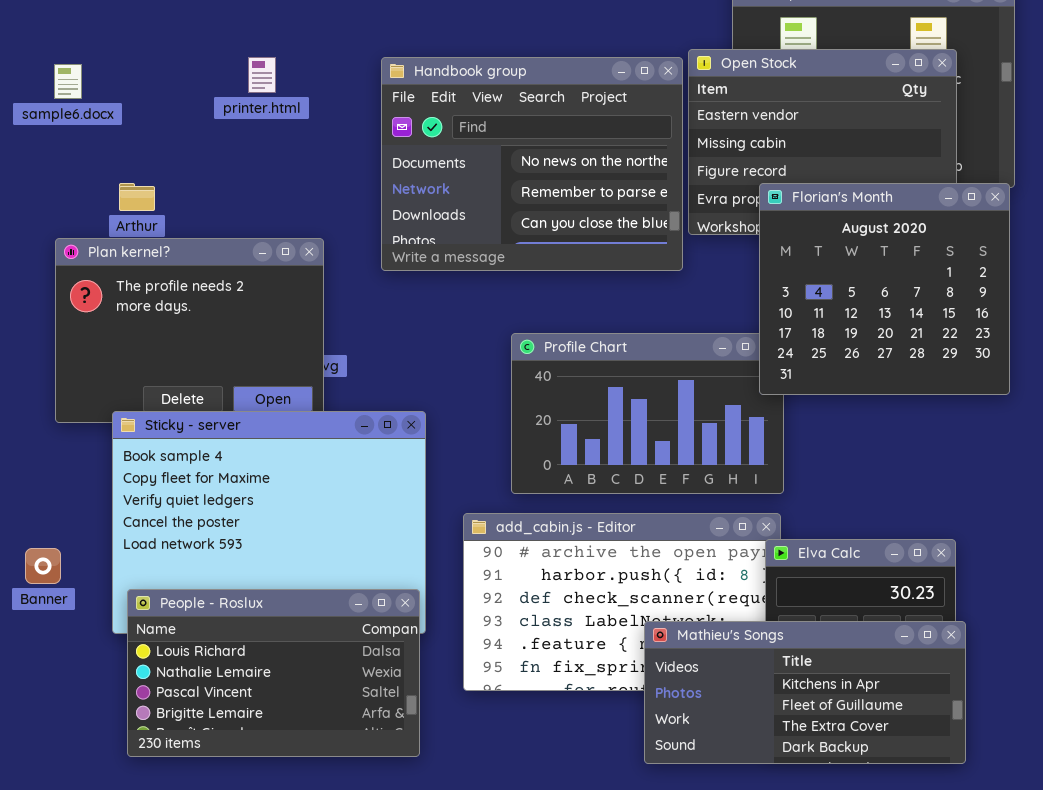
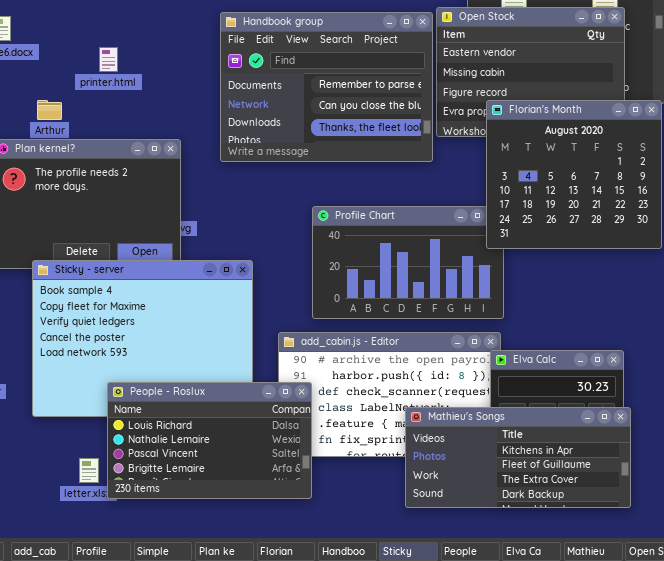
printer.html: [248,57,276,93] -> [99,47,118,72], moved
Handbook group: [381,57,683,271] -> [220,12,433,162], scrolled down 1 row
People - Roslux: [127,589,420,757] -> [107,382,312,499], moved

